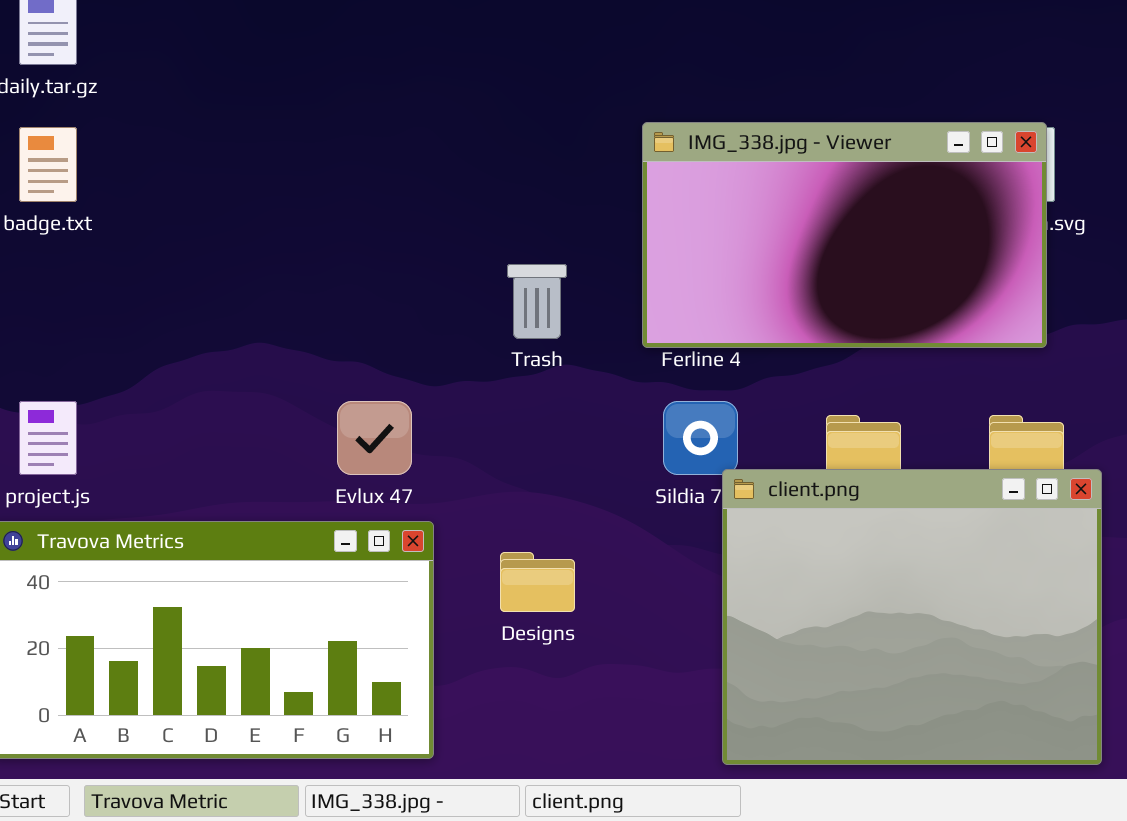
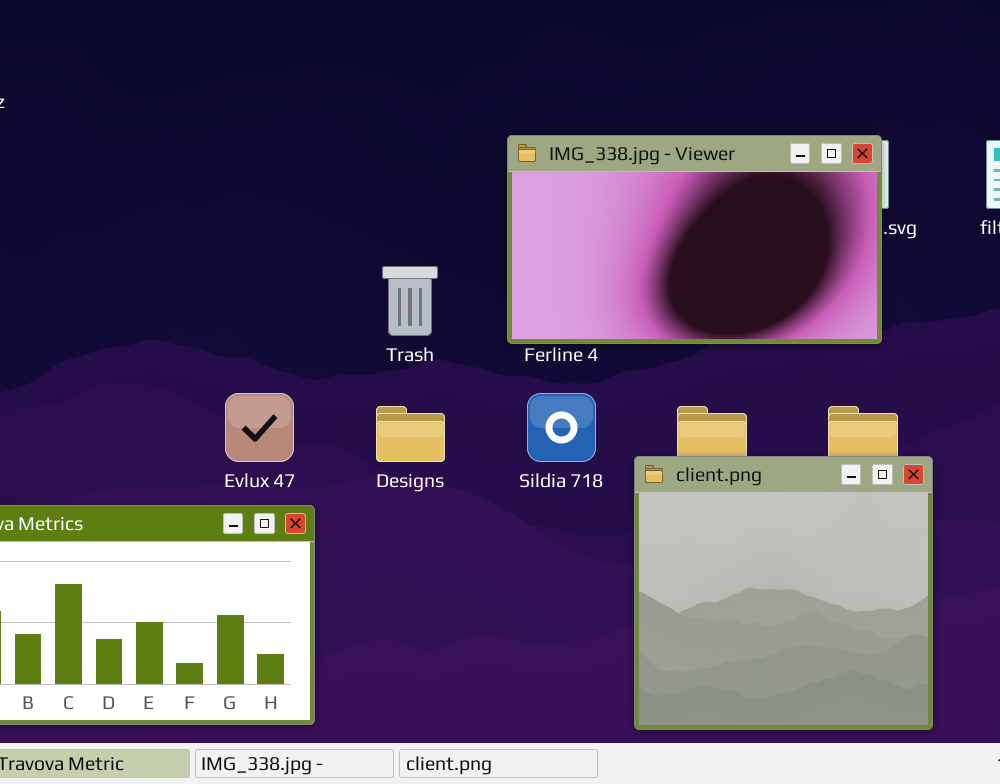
client.png: [722,469,1102,765] -> [634,456,933,730], resized
Designs: [500,552,575,612] -> [376,406,445,462], moved

